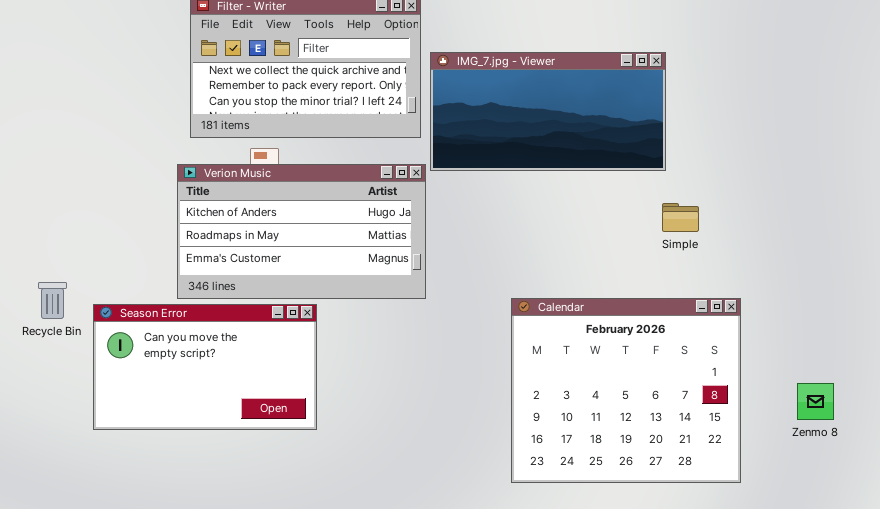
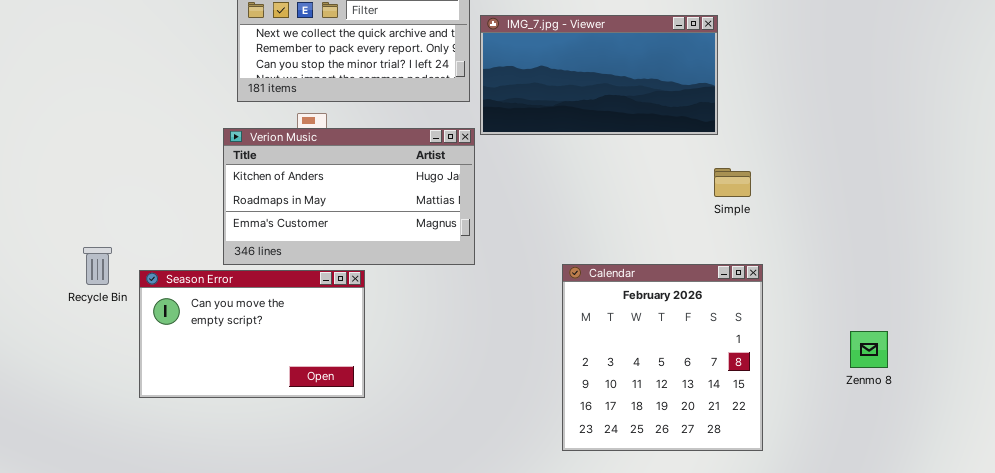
Calendar: [511,298,741,483] -> [562,264,763,451], resized
Zenmo 8: [797,383,834,420] -> [850,331,888,368], moved

